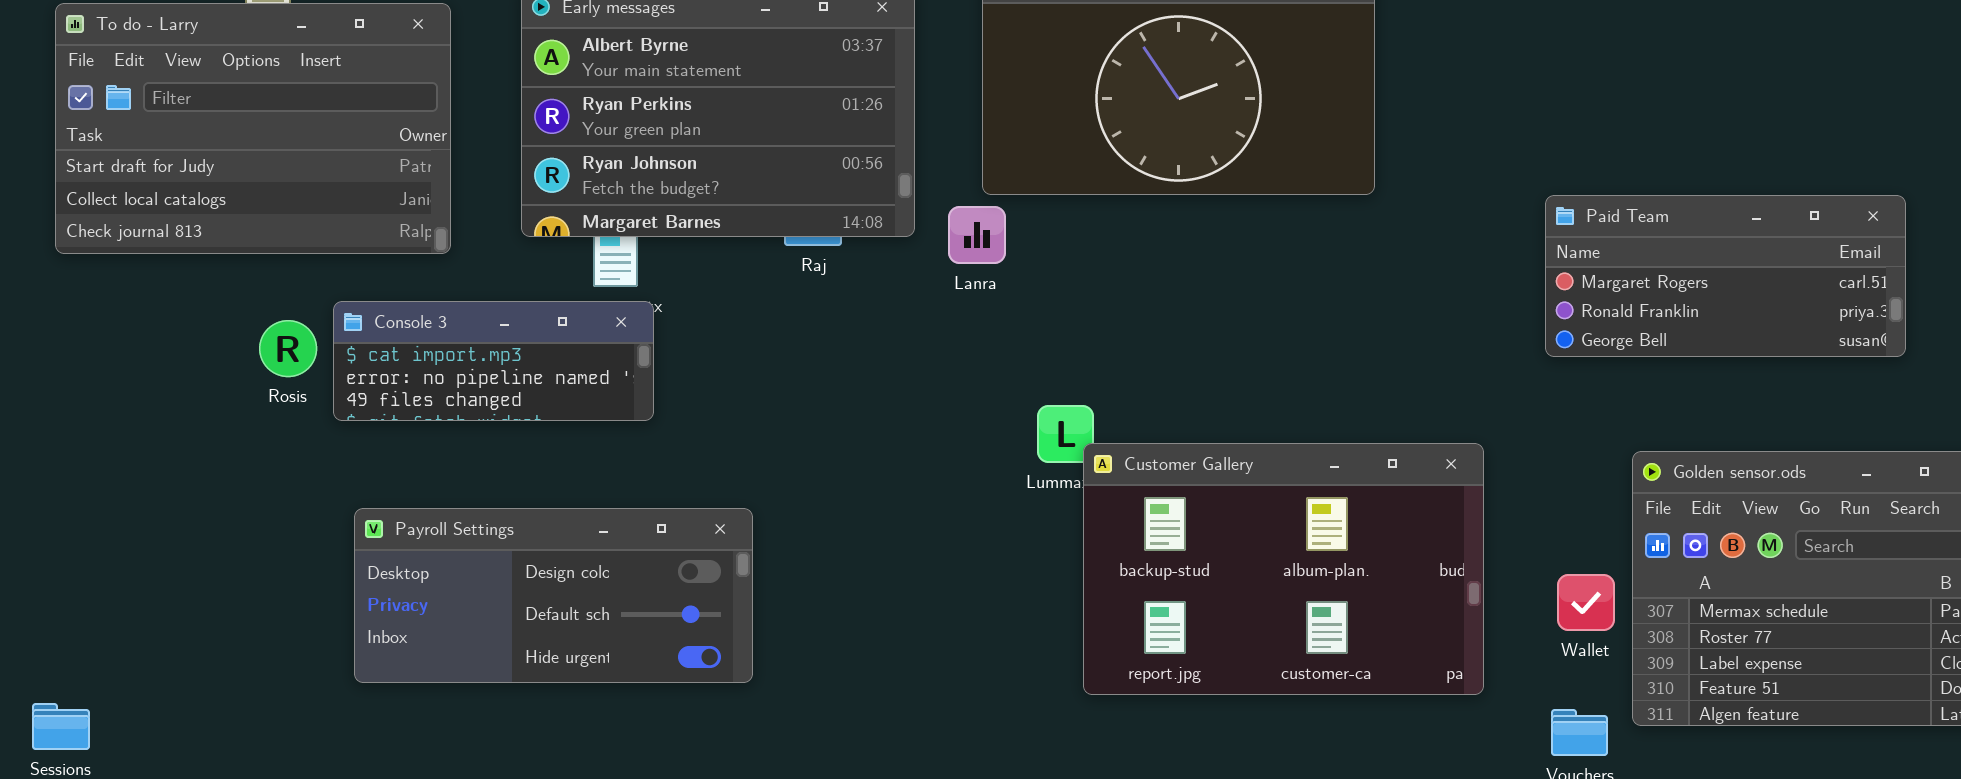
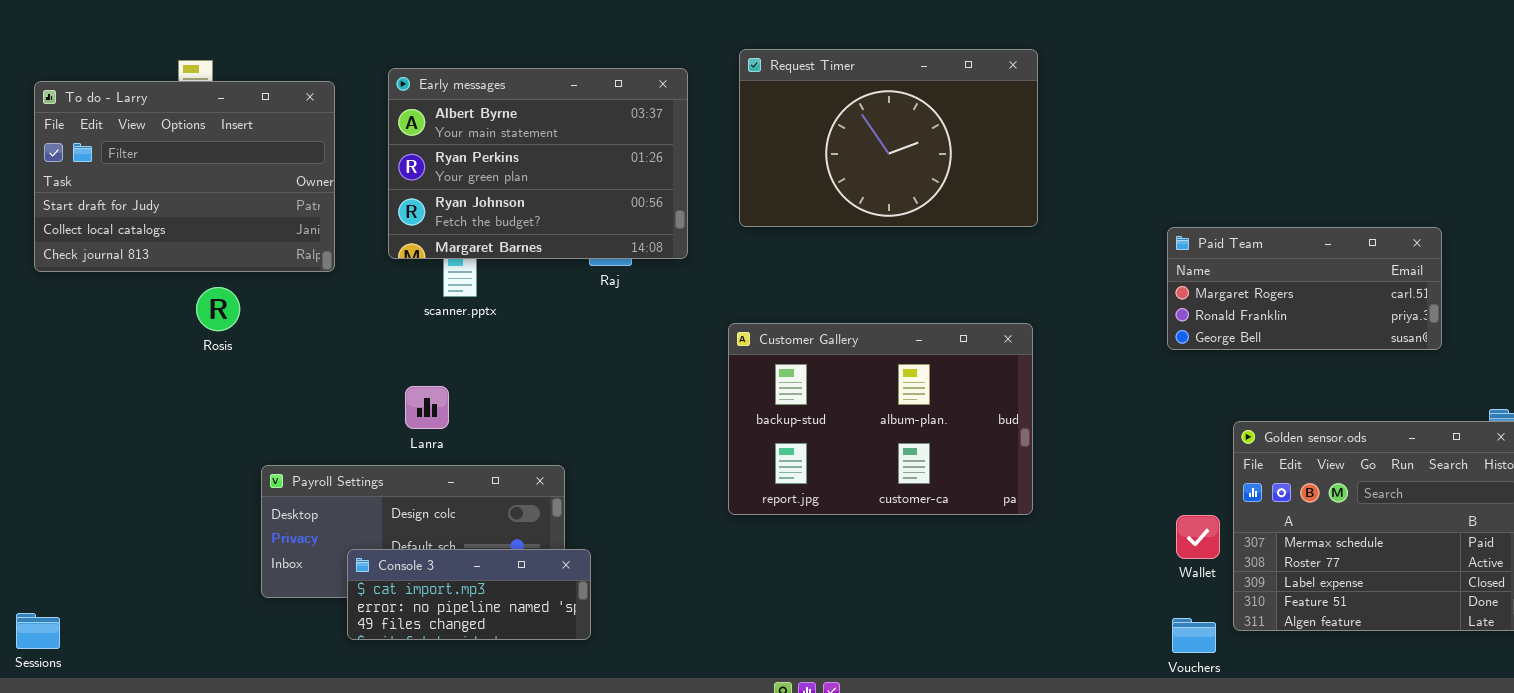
Lanra: [948,206,1006,264] -> [405,386,449,429], moved
Console 3: [333,301,654,421] -> [347,549,591,640], moved
Rosis: [259,320,317,377] -> [196,287,240,331], moved
Customer Gallery: [1083,443,1484,695] -> [728,323,1033,515], moved

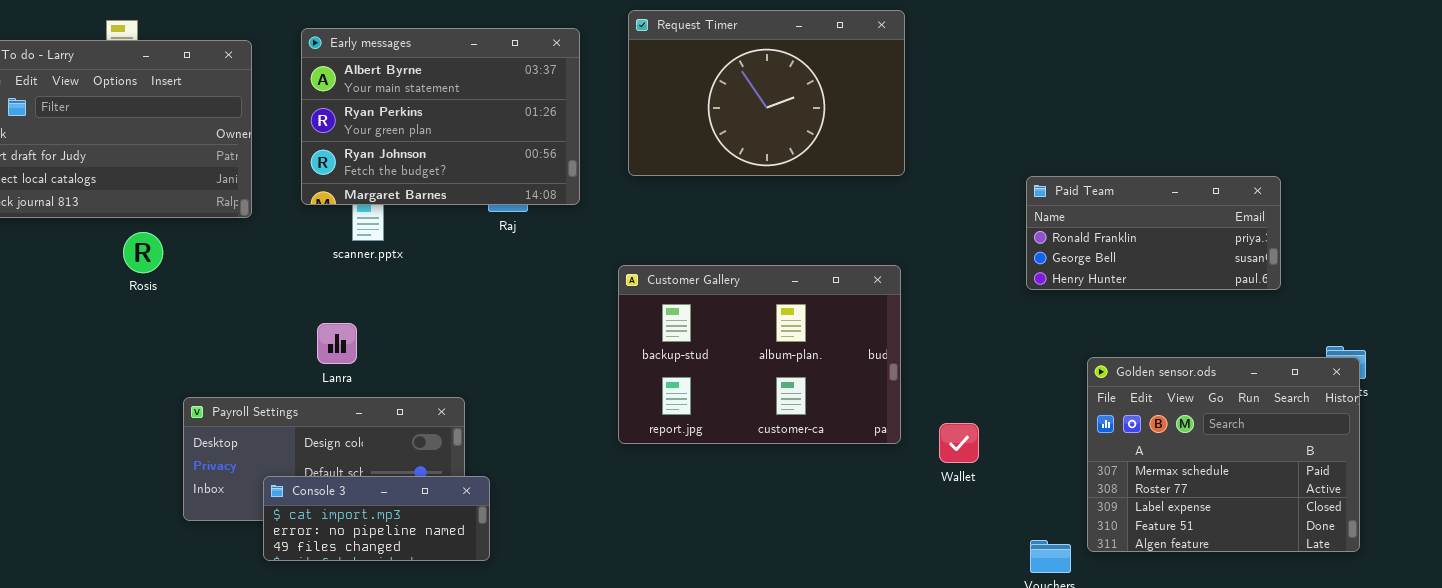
Paid Team: [1167,227,1442,350] -> [1026,176,1281,290], scrolled down 1 row
Wallet: [1176,515,1220,559] -> [939,423,979,463], moved

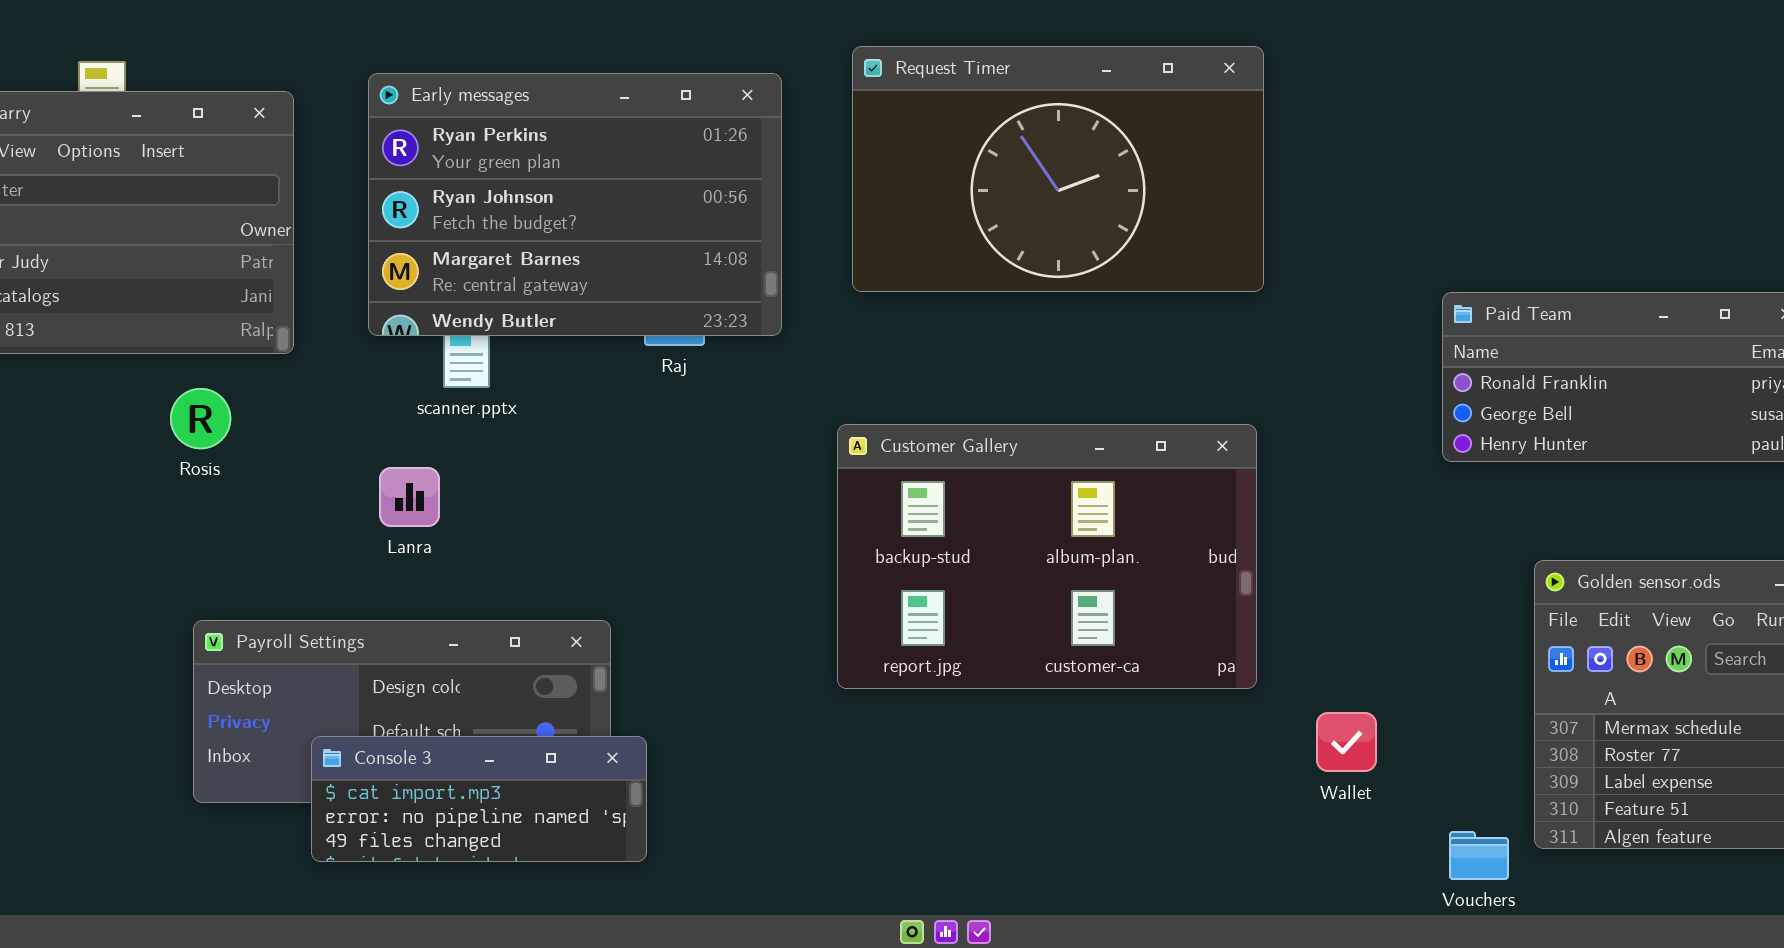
Early messages: [301,28,580,205] -> [368,73,782,336], scrolled down 1 row
Rosis: [123,232,163,273] -> [170,388,231,449], moved
Lanra: [317,323,357,364] -> [379,467,440,527], moved
Wallet: [939,423,979,463] -> [1316,712,1377,772], moved

